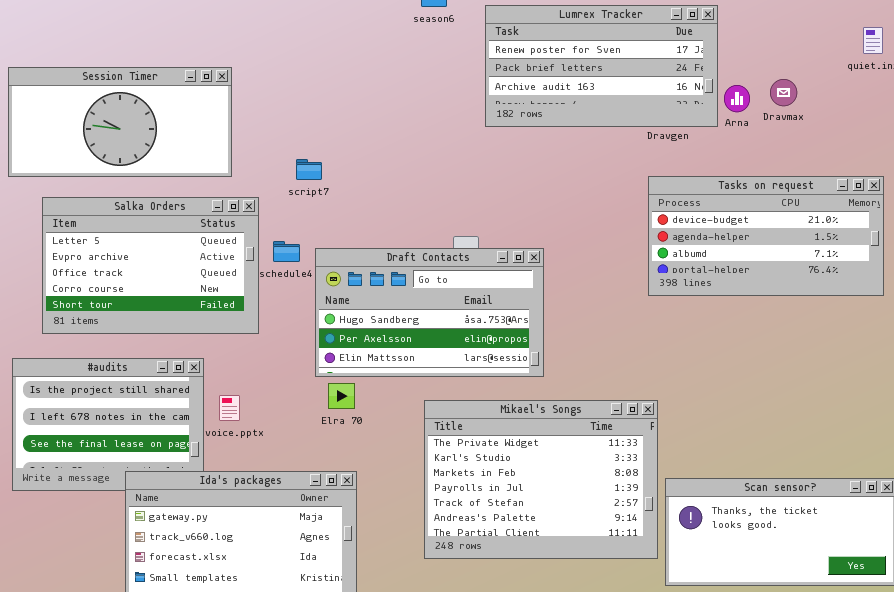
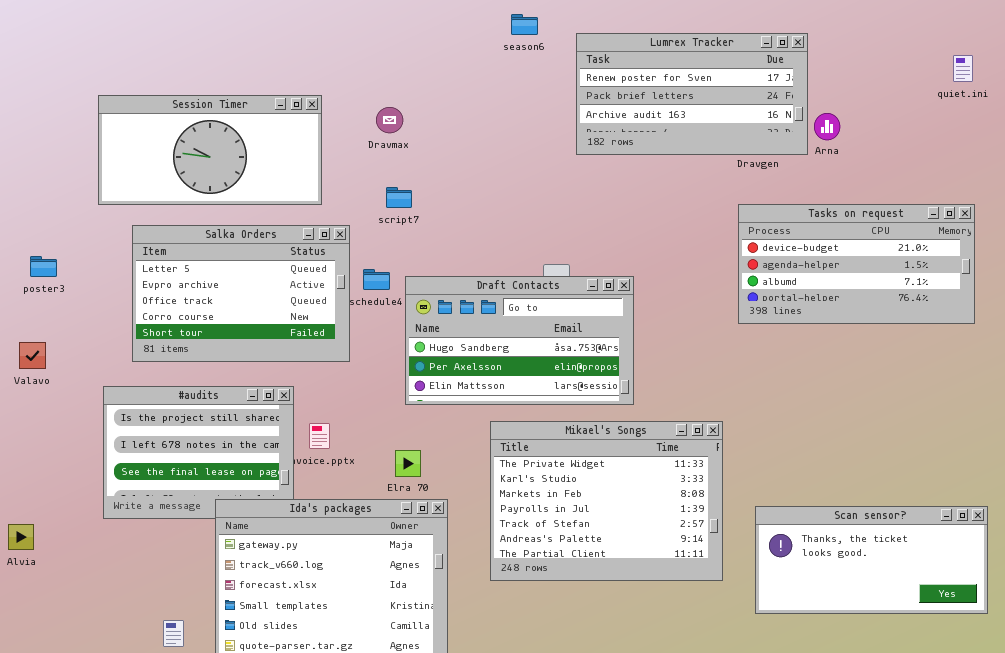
Dravmax: [770,79,797,106] -> [376,107,403,133], moved
Elra 70: [328,383,355,409] -> [395,450,421,477], moved
Mikael's Songs: [424,400,658,559] -> [490,421,723,581], moved

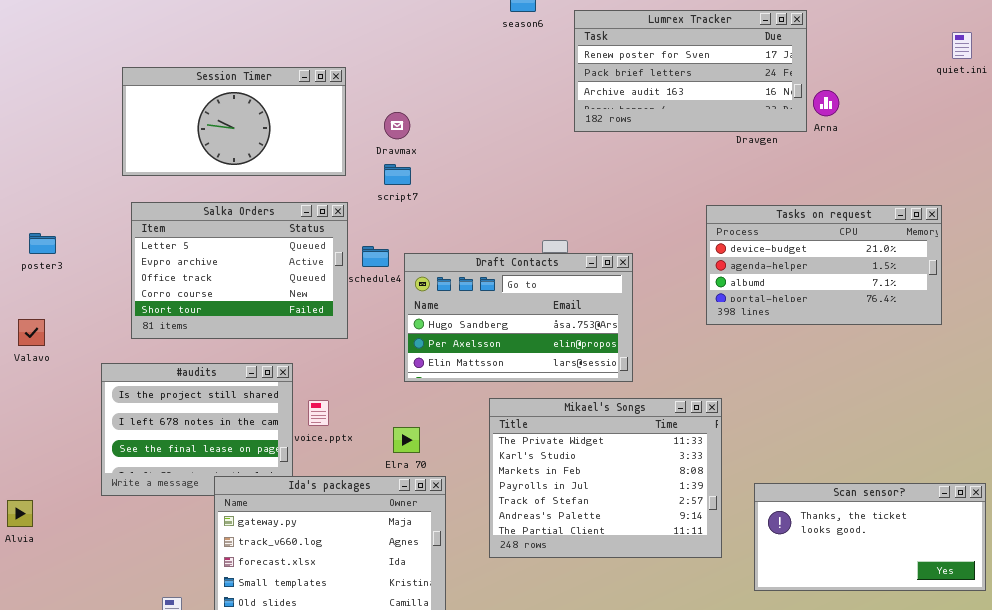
Session Timer: [98,95,322,205] -> [122,67,346,176], moved
Dravmax: [376,107,403,133] -> [384,112,410,139], moved
Tasks on request: [738,204,975,324] -> [706,205,942,325], moved

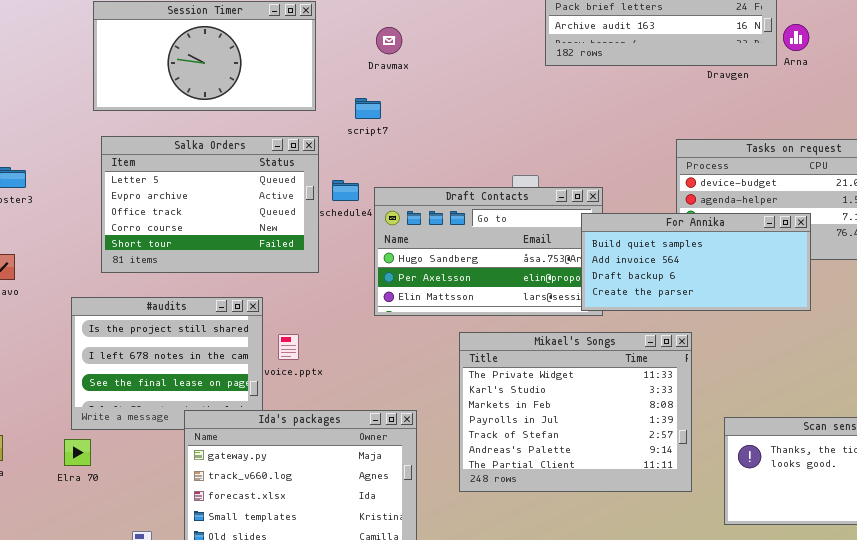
Dravmax: [384,112,410,139] -> [376,27,402,54], moved
For Annika: none -> [581,213,811,311], opened
Elra 70: [393,427,420,453] -> [64,439,91,466], moved

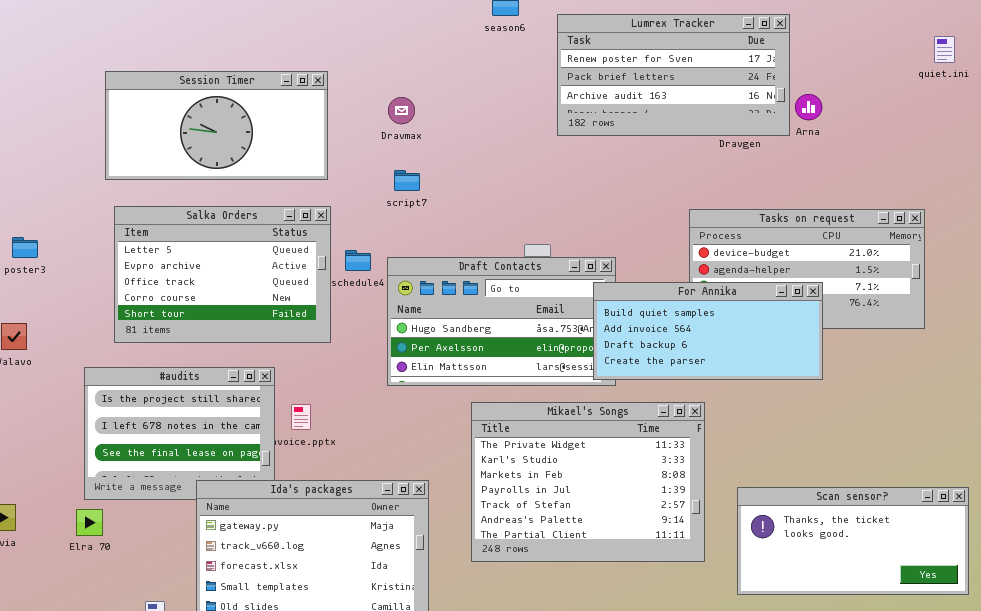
script7: [355,98,381,119] -> [394,170,420,191], moved

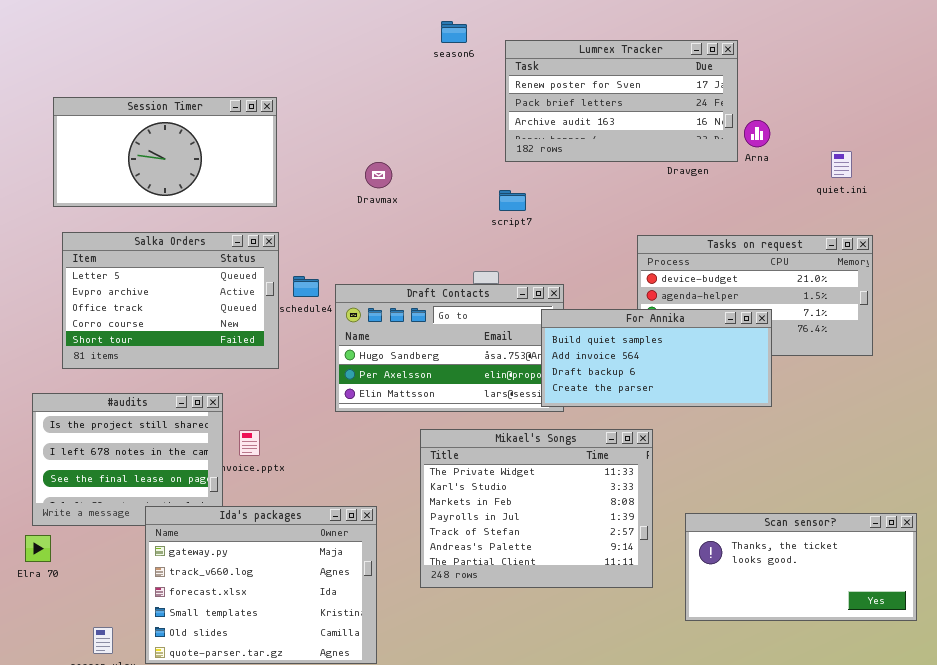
quiet.ini: [934,36,955,63] -> [831,151,852,178], moved
Dravmax: [388,97,415,124] -> [365,162,392,188], moved
script7: [394,170,420,191] -> [499,190,526,211], moved

